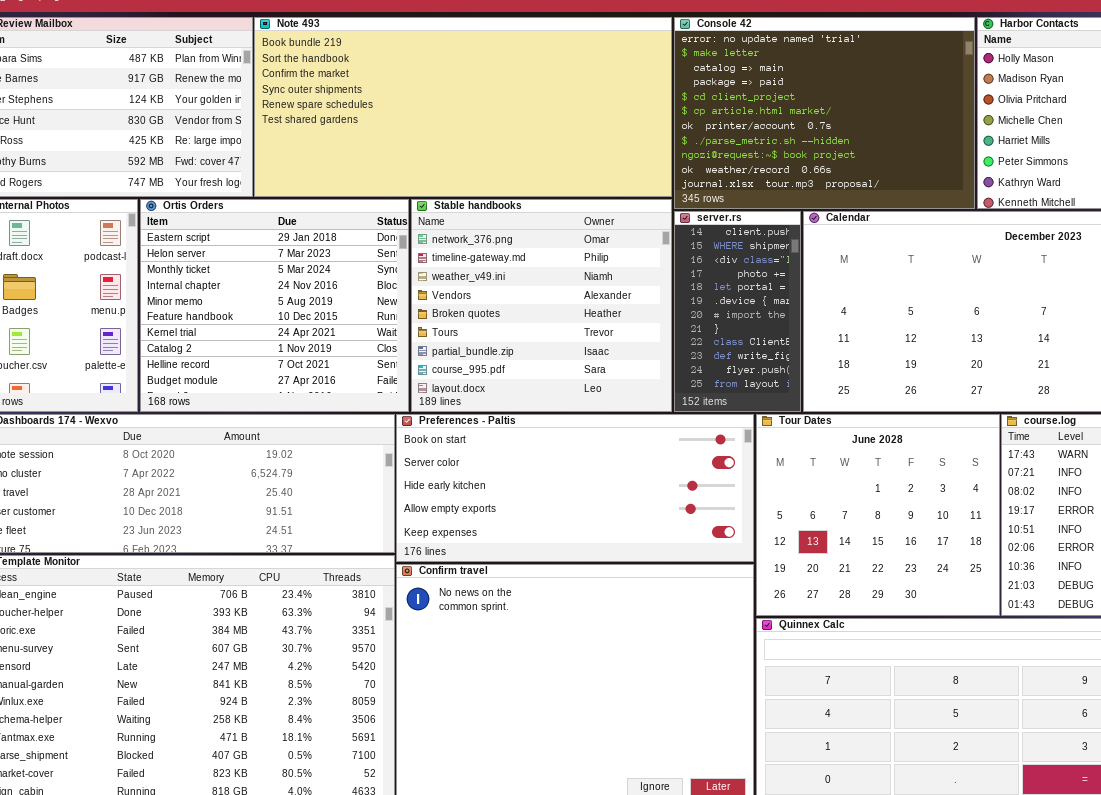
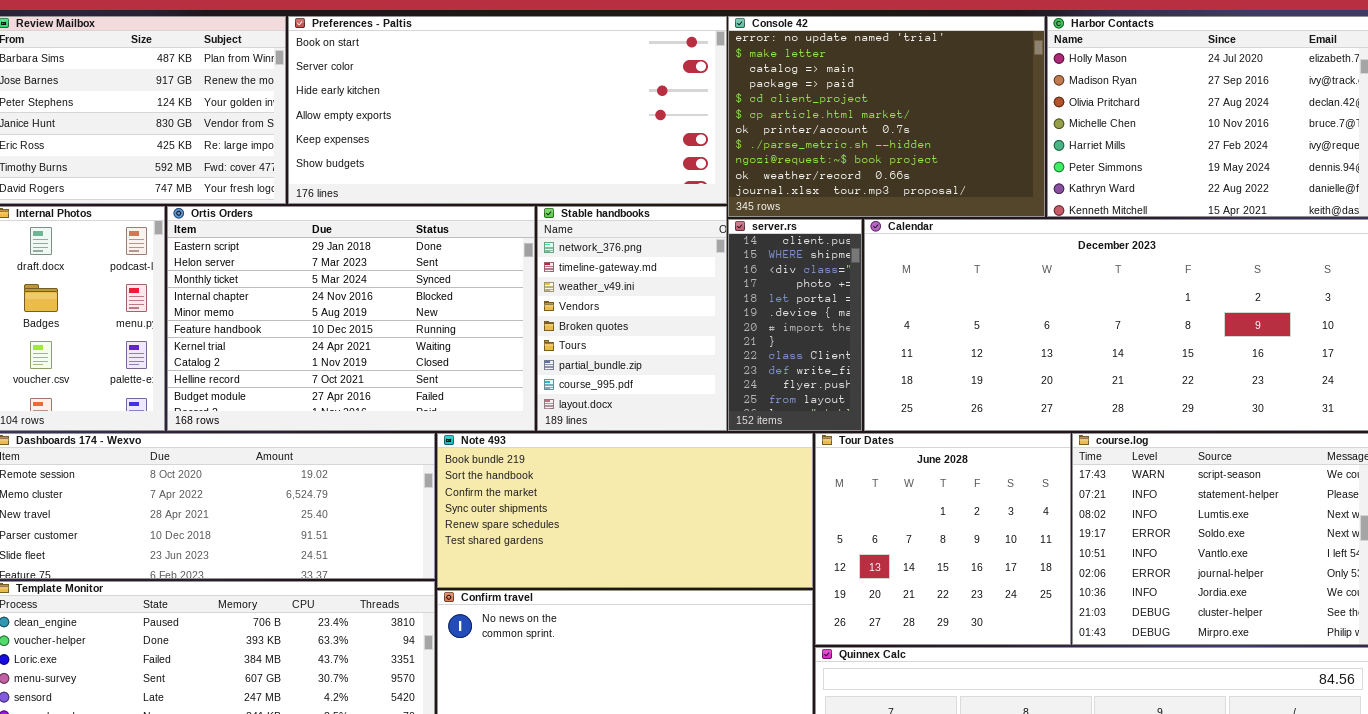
Note 493: [254,17,672,197] -> [437,433,813,588], moved, resized
Ortis Orders: [140,199,409,412] -> [167,206,535,431], resized
Stable handbooks: [411,199,672,412] -> [537,206,727,431], resized
Preferences - Paltis: [396,414,754,562] -> [288,16,727,204], moved, resized

